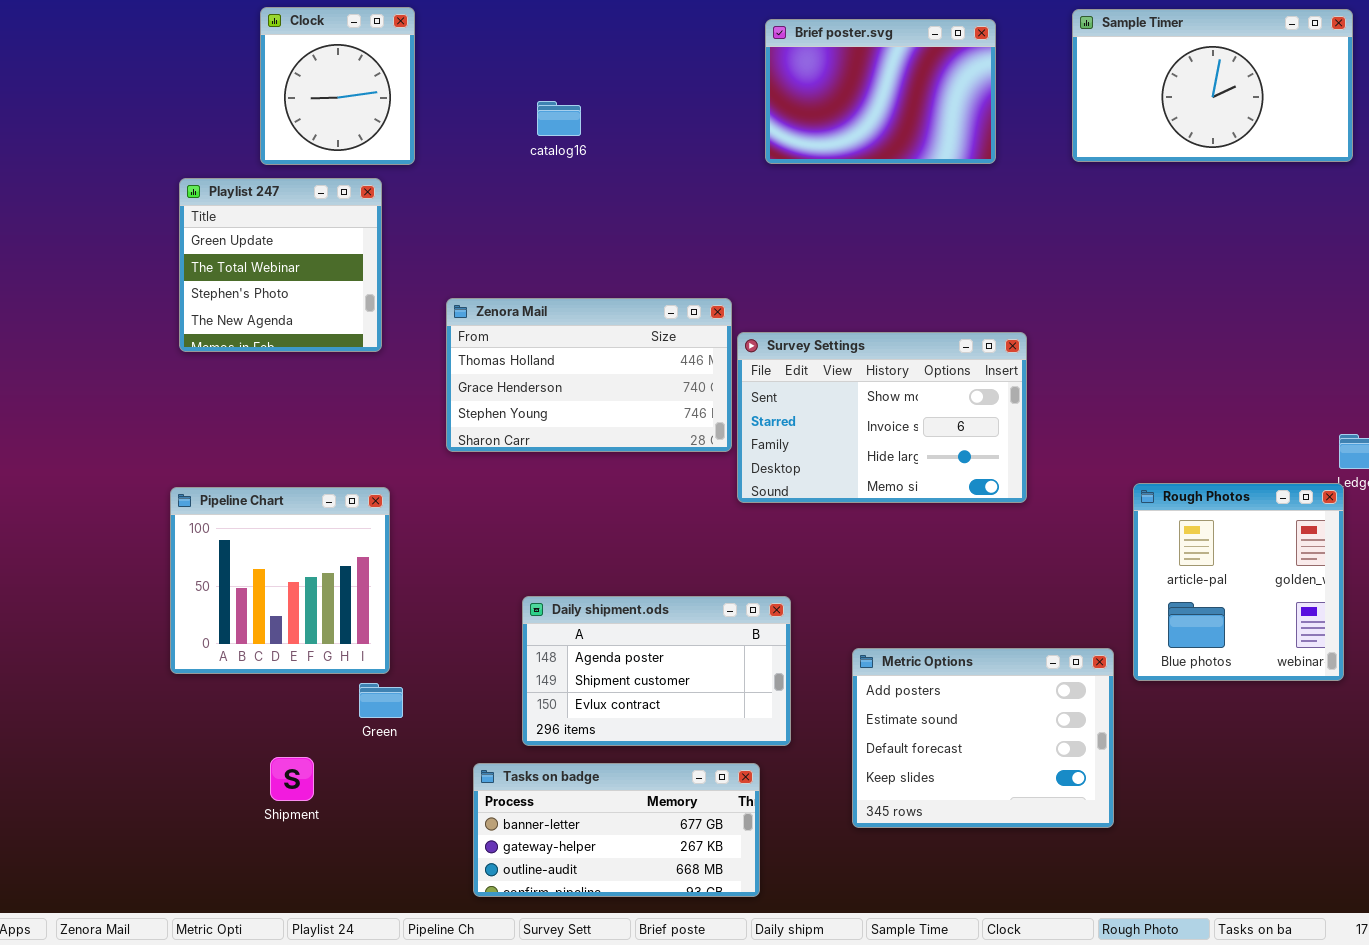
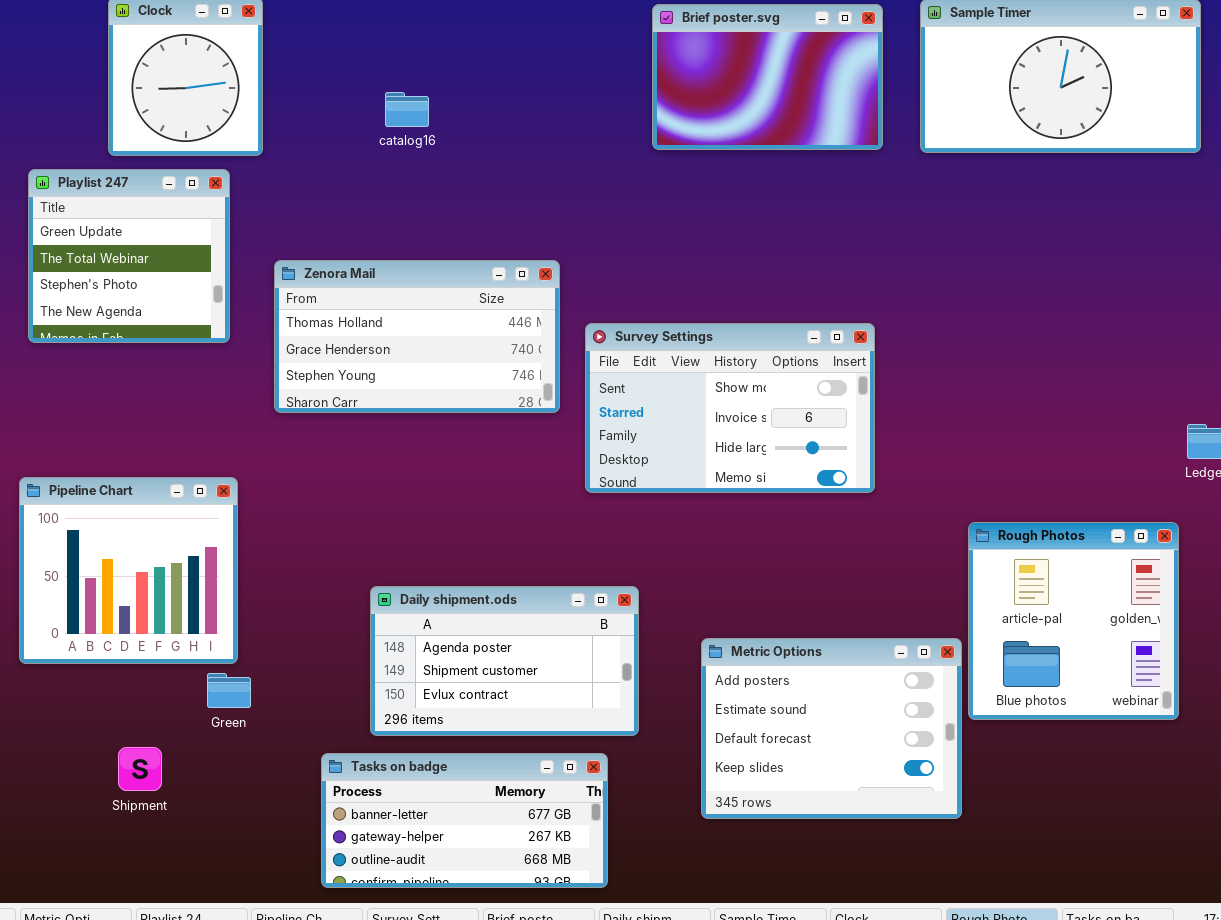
Brief poster.svg: [765,19,996,164] -> [652,4,883,150], moved
Zenora Mail: [446,298,732,452] -> [274,260,560,413], moved
Rough Photos: [1133,483,1344,681] -> [968,522,1179,720], moved

